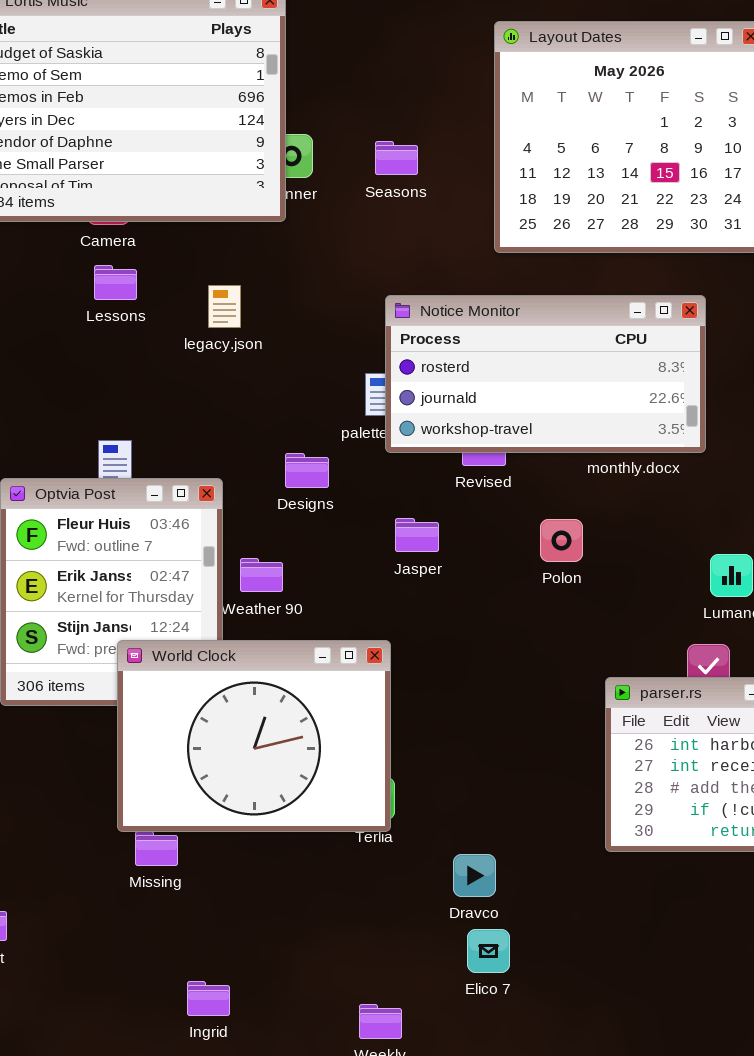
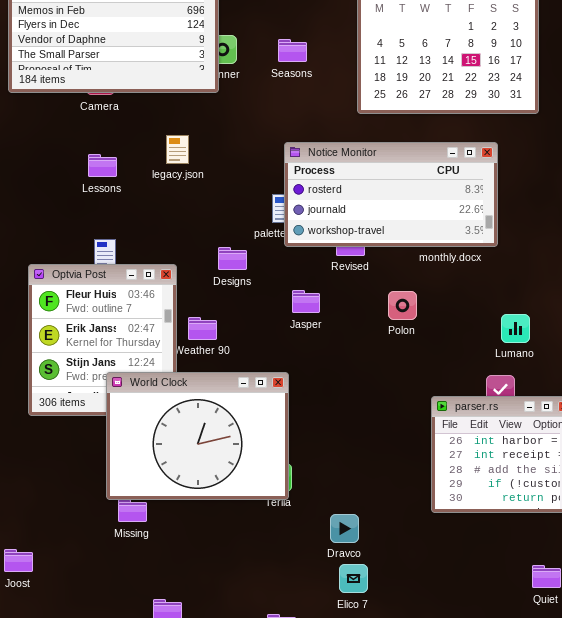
Lessons: [94,265,137,300] -> [88,154,117,177], moved

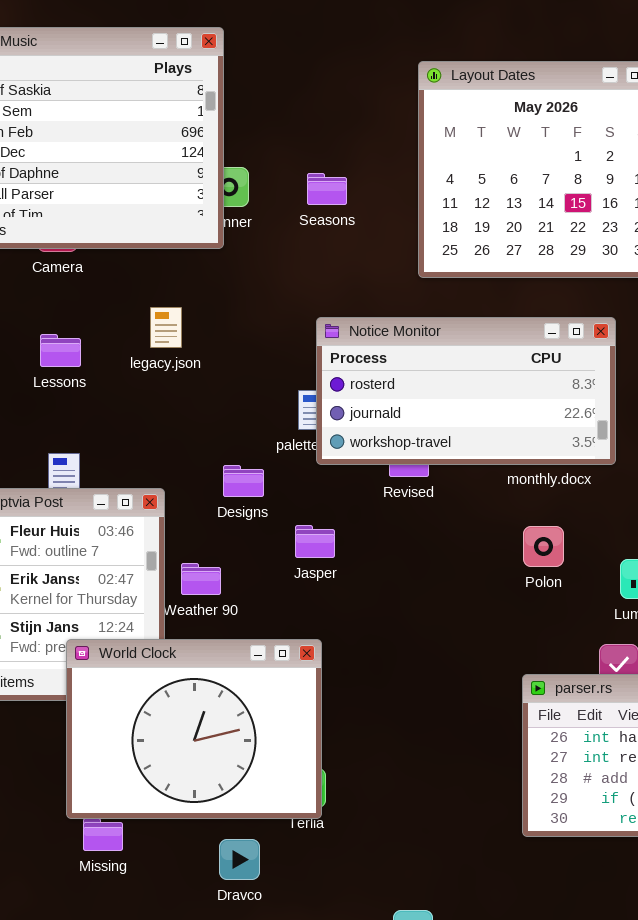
Jasper: [292,290,320,313] -> [295,525,335,558], moved
Polon: [388,291,417,320] -> [523,526,564,567], moved
Dravco: [330,514,359,543] -> [219,839,260,880], moved

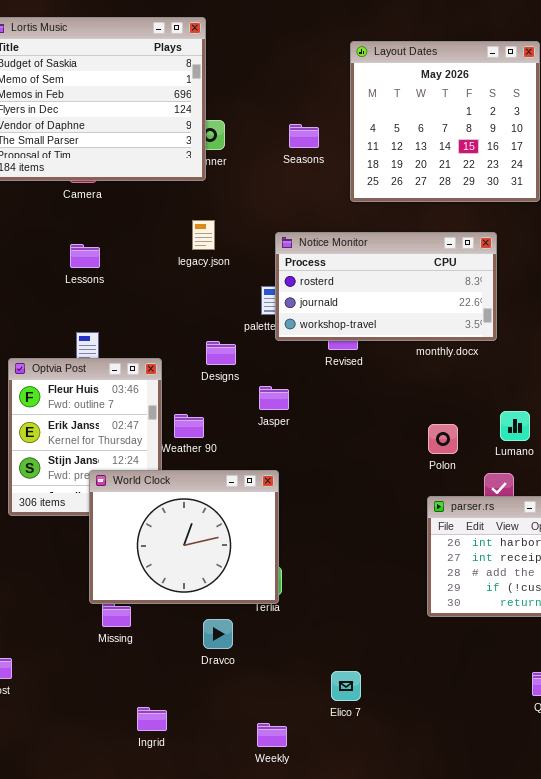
Seasons: [307,173,347,205] -> [289,124,319,148], moved
legacy.json: [150,307,182,348] -> [192,220,215,250], moved
Polon: [523,526,564,567] -> [428,424,458,454], moved

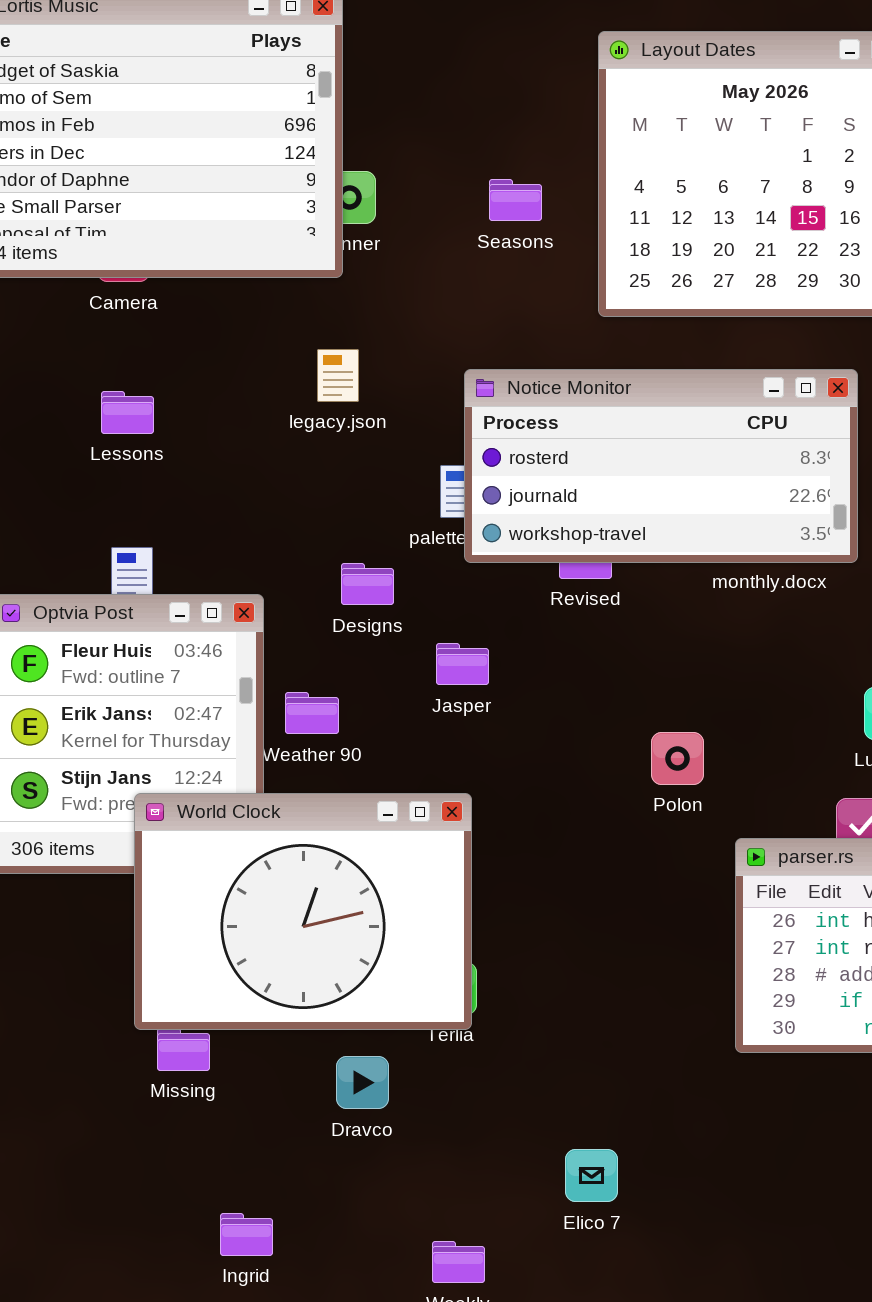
Polon: [428,424,458,454] -> [651,732,704,785], moved

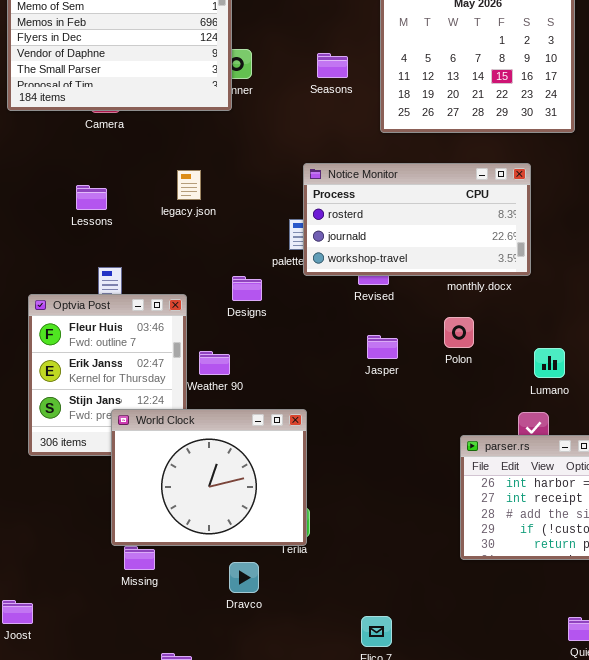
legacy.json: [317,349,359,402] -> [177,170,201,200], moved
Lessons: [101,391,154,434] -> [76,185,107,210], moved
Jasper: [436,643,489,685] -> [367,335,398,359], moved
Polon: [651,732,704,785] -> [444,317,474,348], moved

